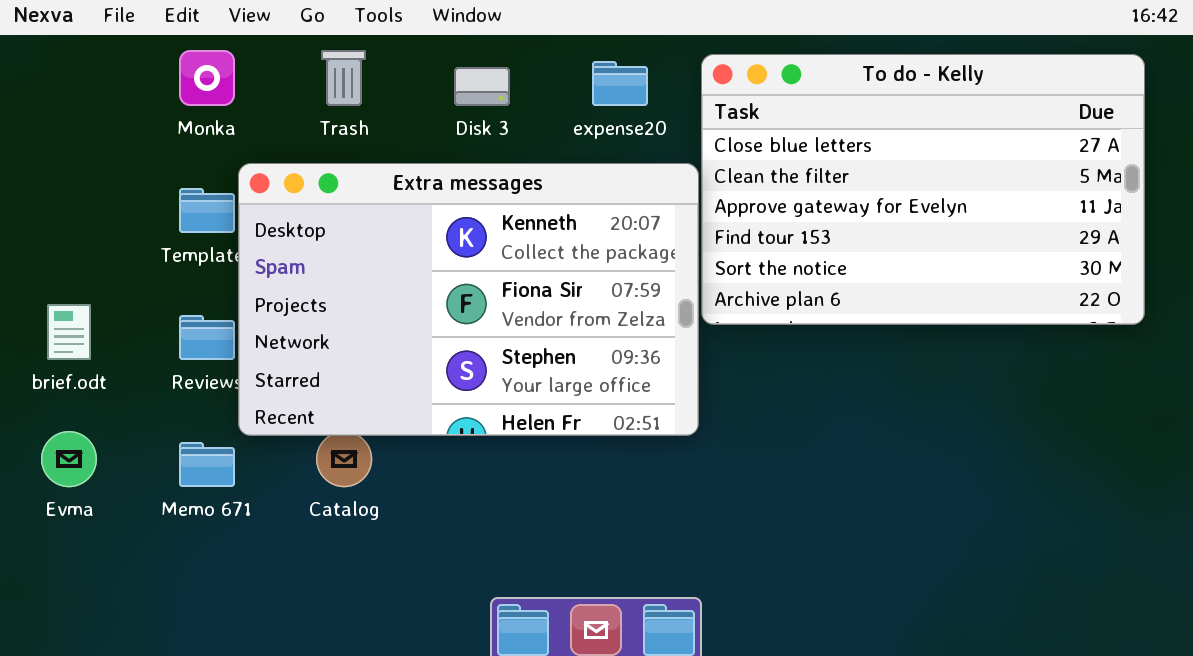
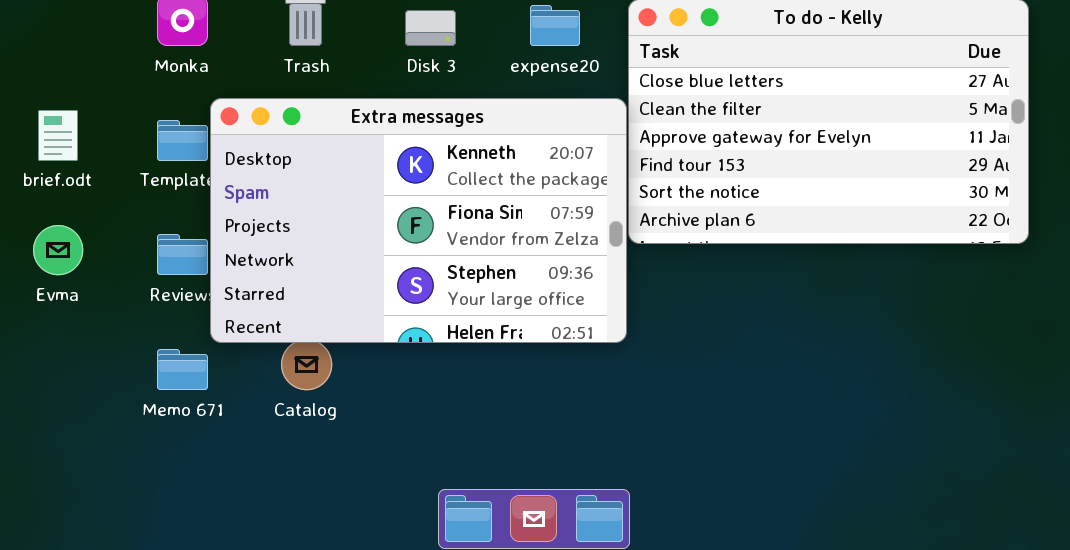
brief.odt: [47,304,91,360] -> [38,110,78,161], moved
Evma: [41,431,97,487] -> [33,225,83,275], moved

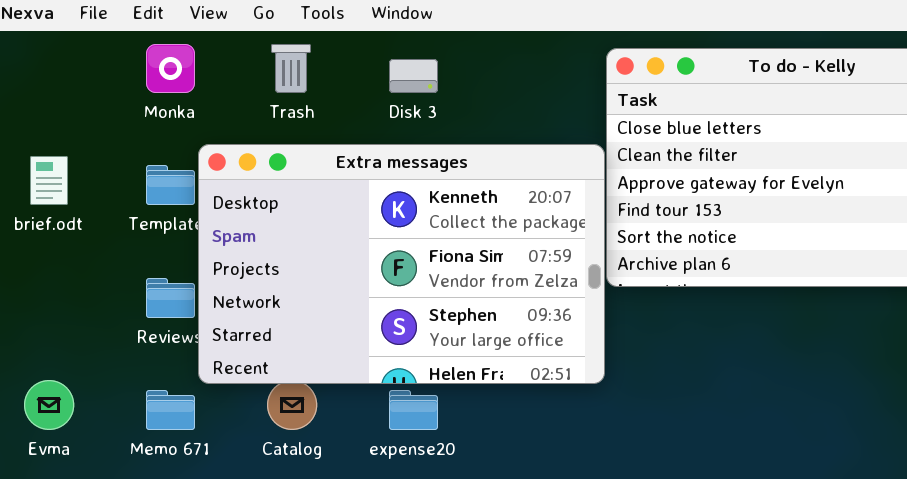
expense20: [530,5,580,46] -> [389,390,438,430], moved
Evma: [33,225,83,275] -> [24,380,74,430], moved

